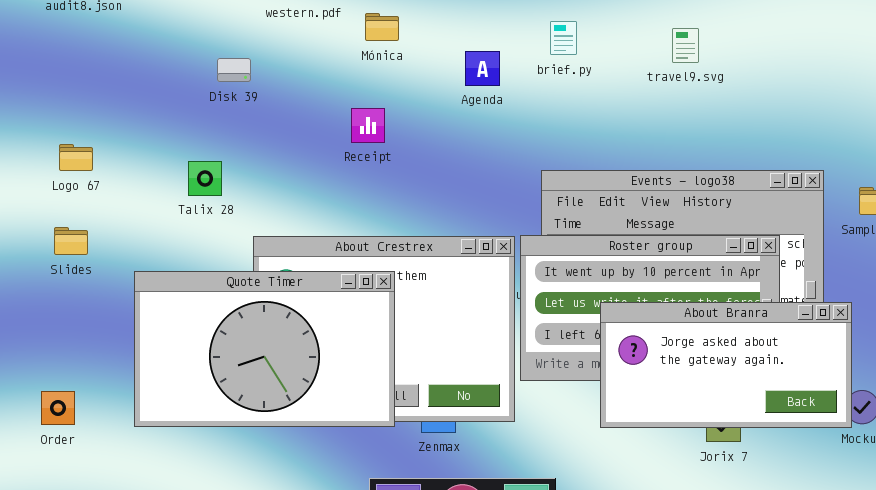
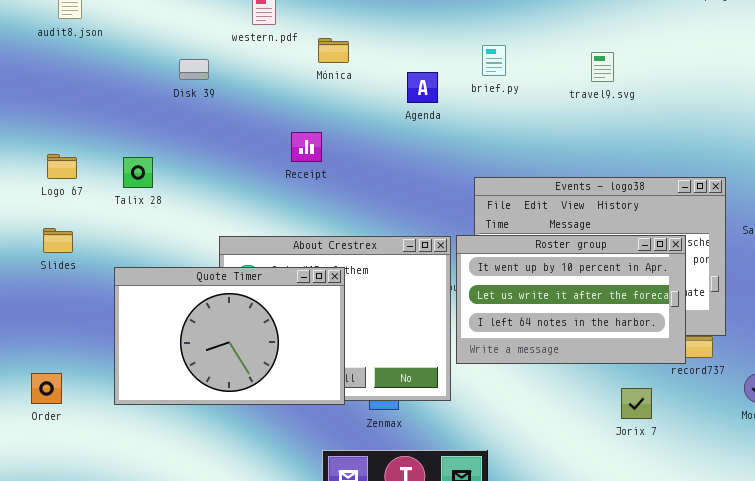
Disk 39: [217,58,251,82] -> [179,59,209,80], moved
Receipt: [351,108,385,143] -> [291,132,322,162], moved
Talix 28: [188,161,222,196] -> [123,157,153,188], moved
About Branra: [600,302,852,428] -> none, closed

